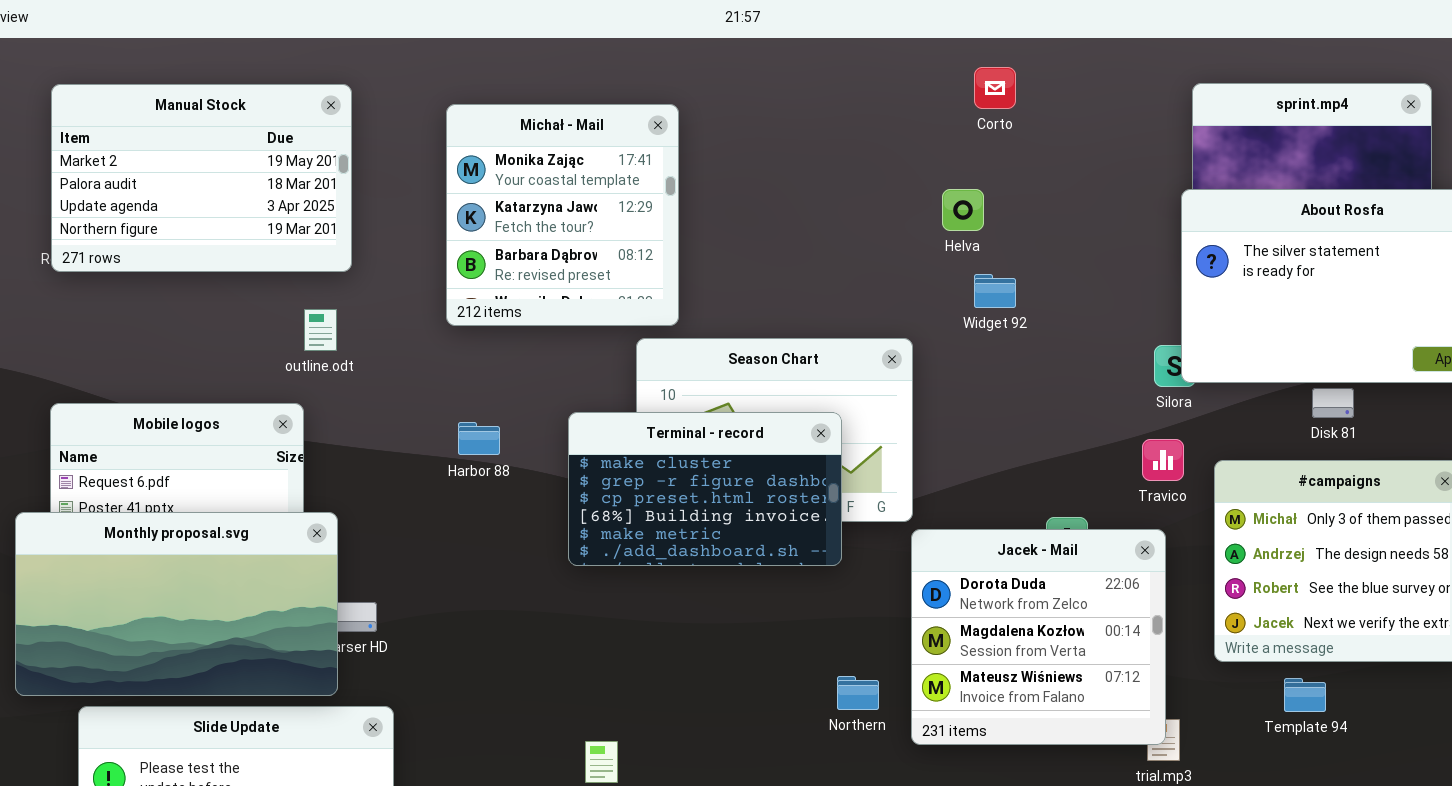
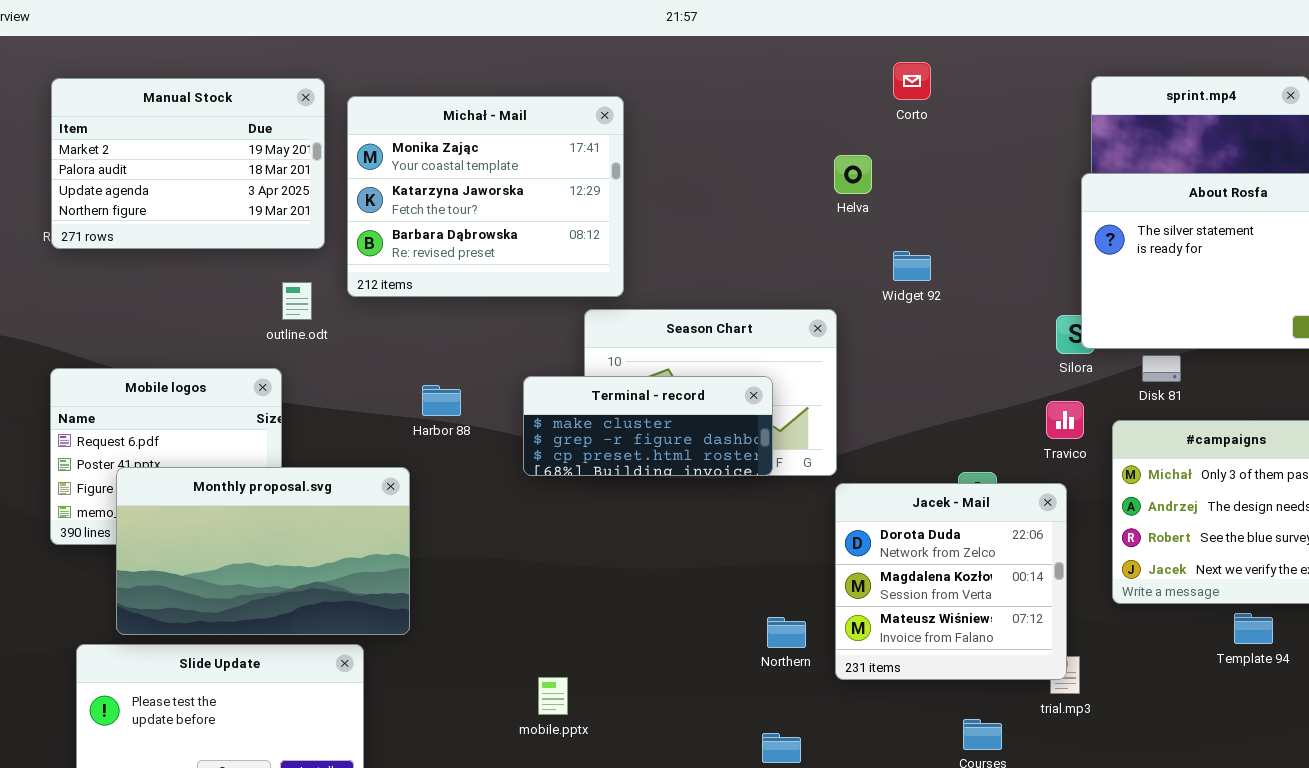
Michał - Mail: [446,104,679,326] -> [347,96,624,297], resized
Helva: [942,189,984,231] -> [834,155,872,194], moved
Disk 81: [1312,388,1354,418] -> [1142,355,1181,382], moved
Terminal - record: [568,412,842,566] -> [523,376,773,476], resized
Monthly proposal.svg: [15,512,338,696] -> [116,467,410,635], moved
Template 94: [1284,678,1326,712] -> [1234,613,1273,644], moved

